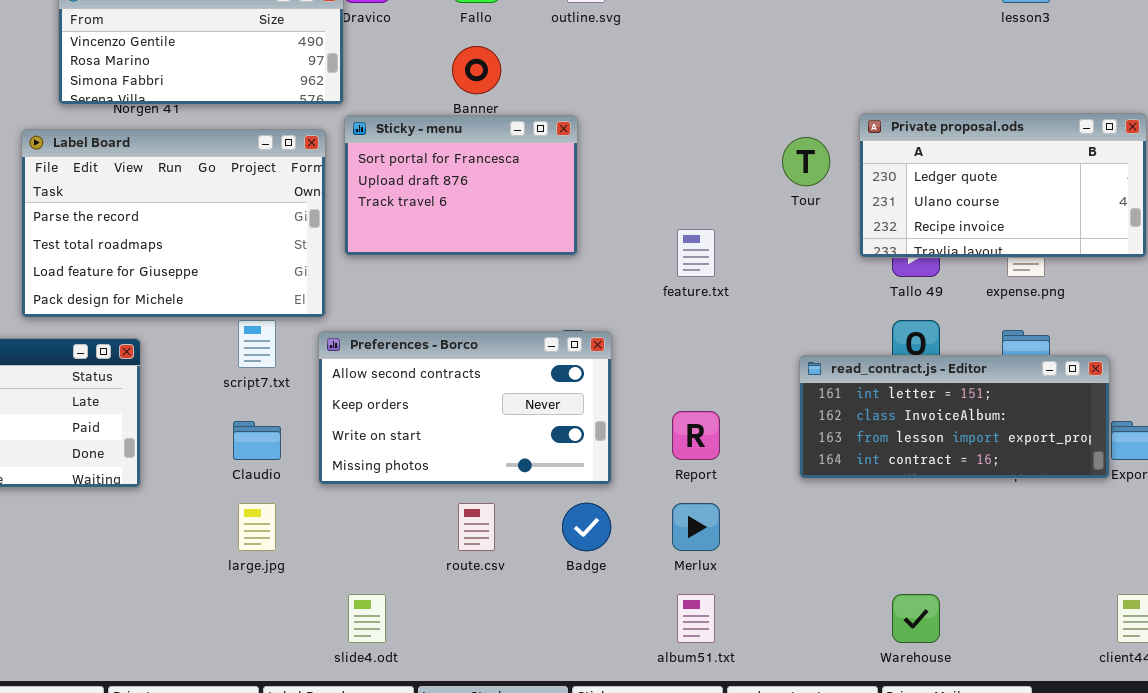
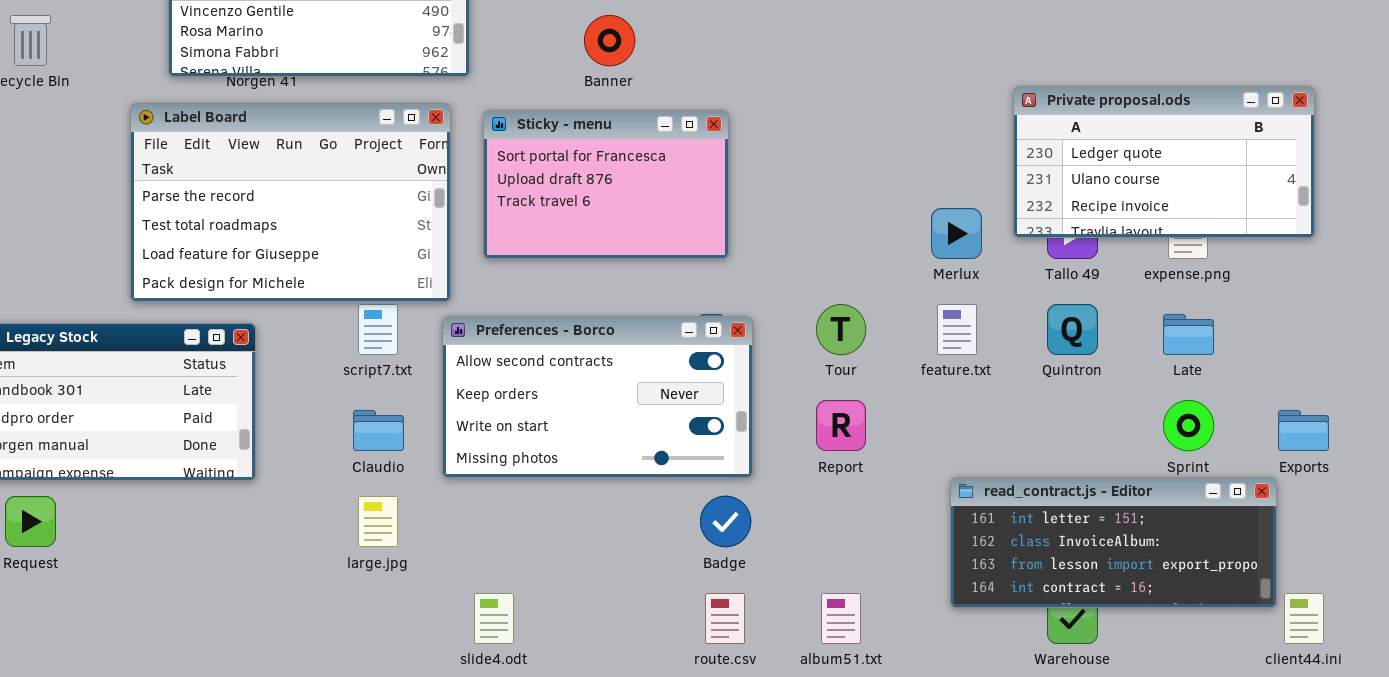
Sticky - menu: [344,115,578,256] -> [483,110,729,259], moved
Tour: [782,137,830,186] -> [816,304,866,355], moved
feature.txt: [677,229,715,277] -> [937,304,977,355], moved
read_contract.js - Editor: [799,355,1110,479] -> [950,477,1277,608], moved
route.csv: [458,503,495,551] -> [705,593,745,644], moved
Merlux: [672,503,720,551] -> [931,208,982,259], moved

